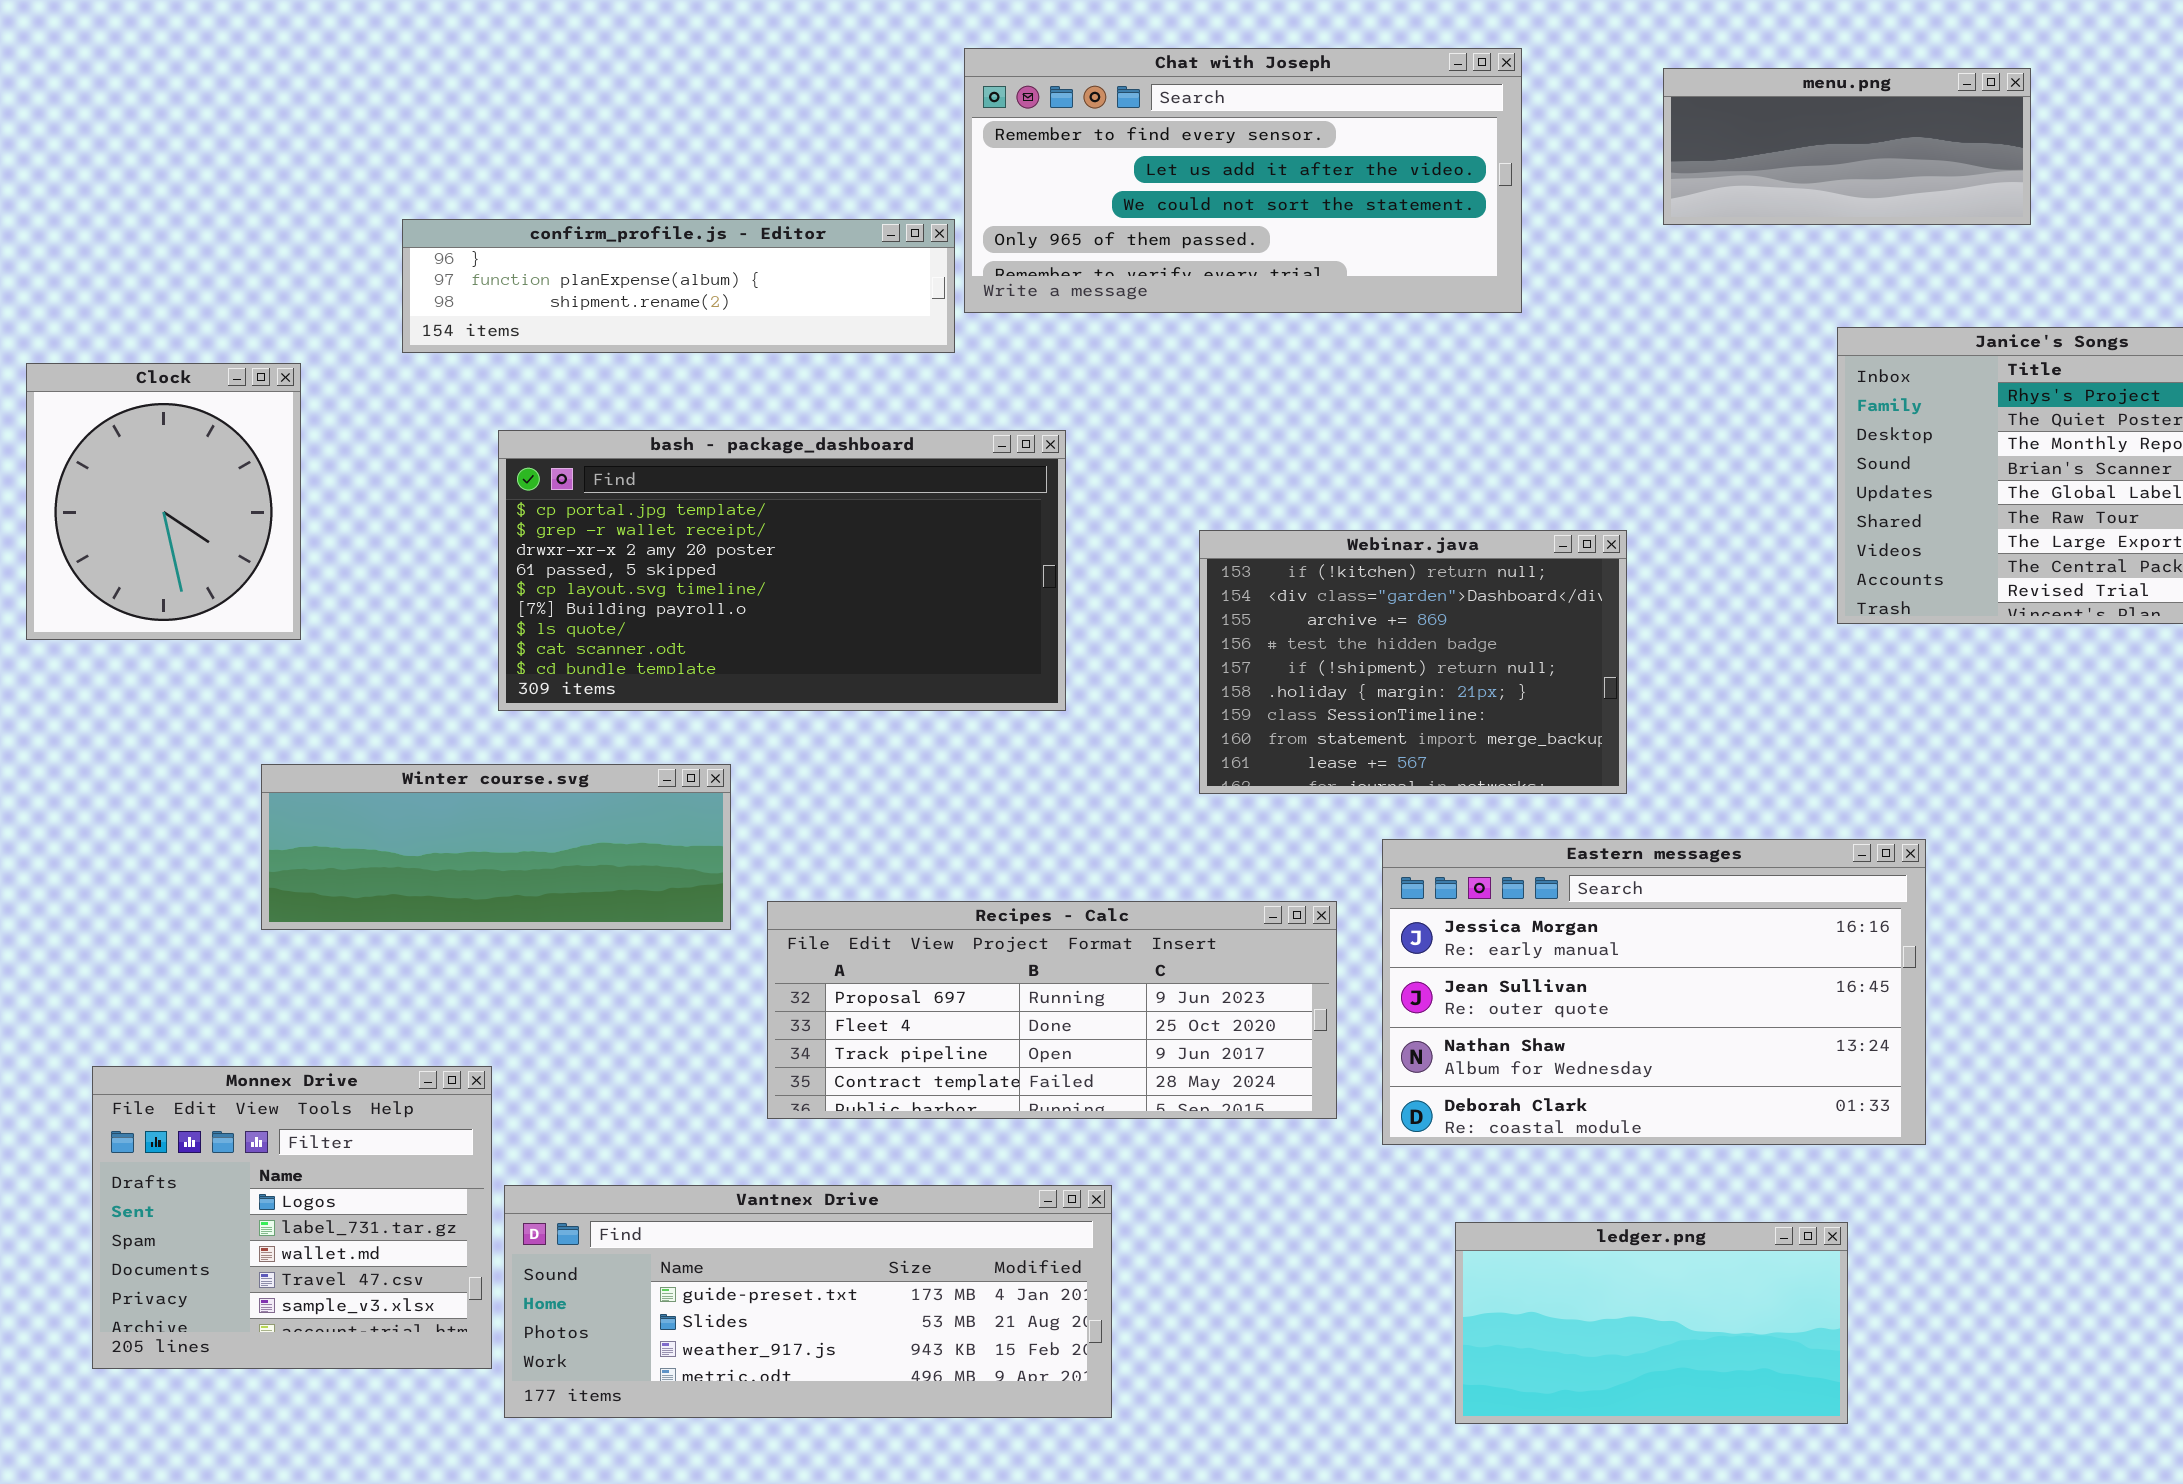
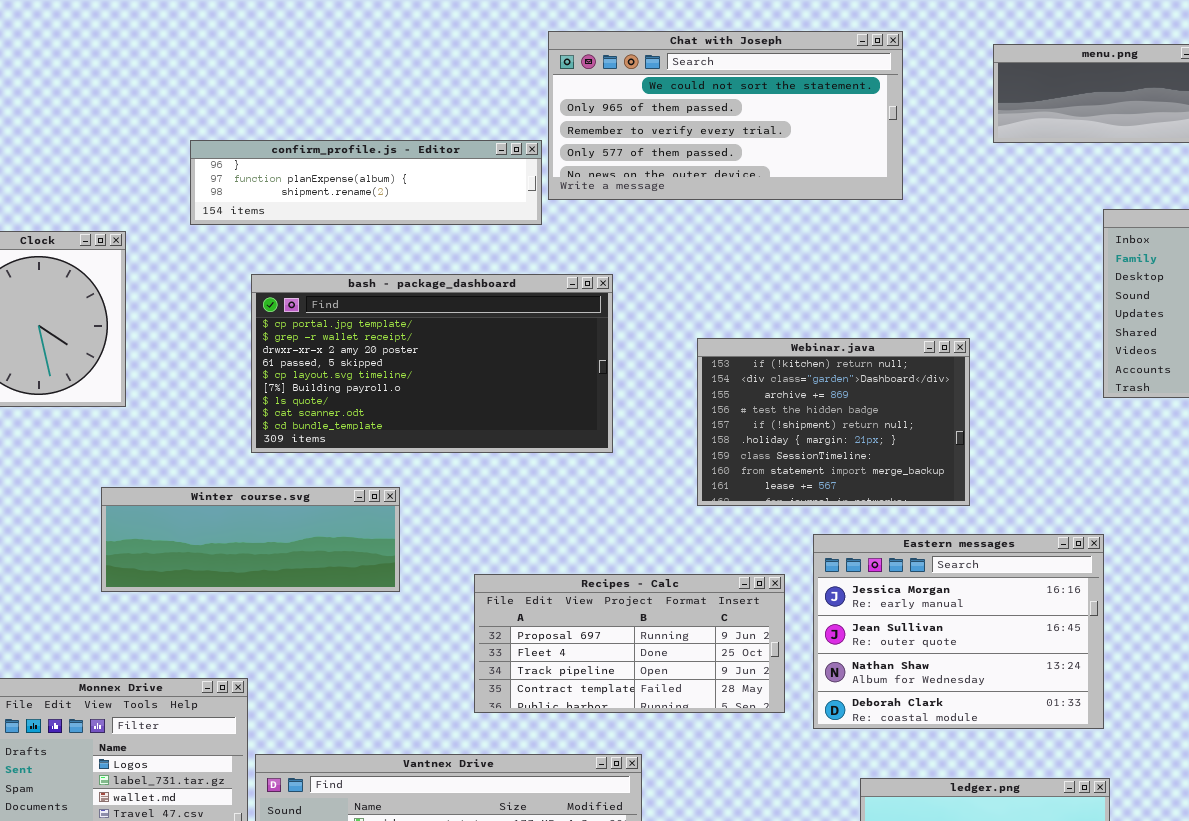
Chat with Joseph: [964,48,1522,313] -> [548,31,903,200], scrolled down 2 rows
Eastern messages: [1382,839,1926,1145] -> [813,534,1104,729], resized
Recipes - Calc: [767,901,1337,1119] -> [474,574,785,713], resized

